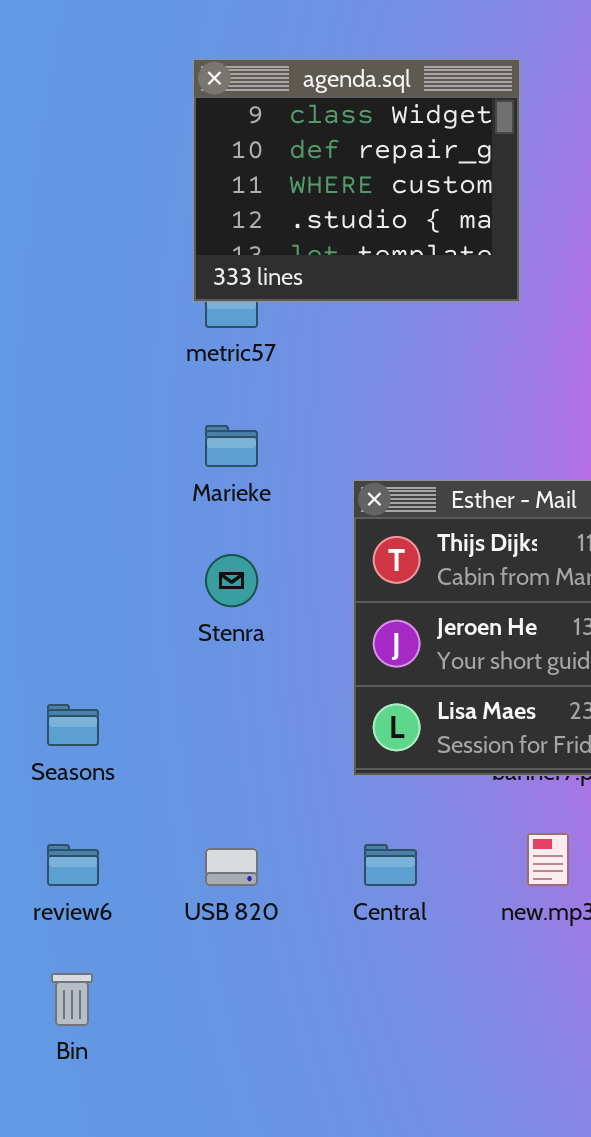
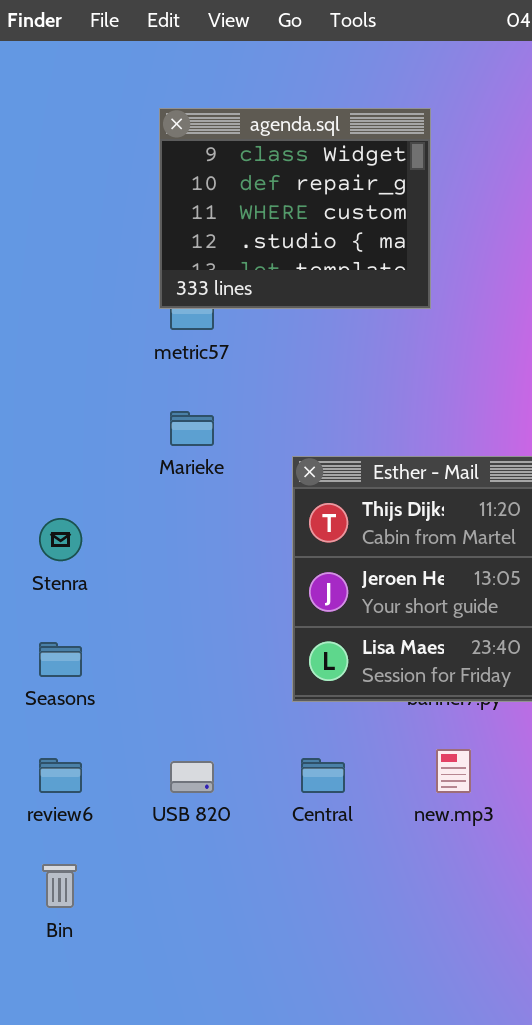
Stenra: [205,554,258,607] -> [39,518,82,561], moved

